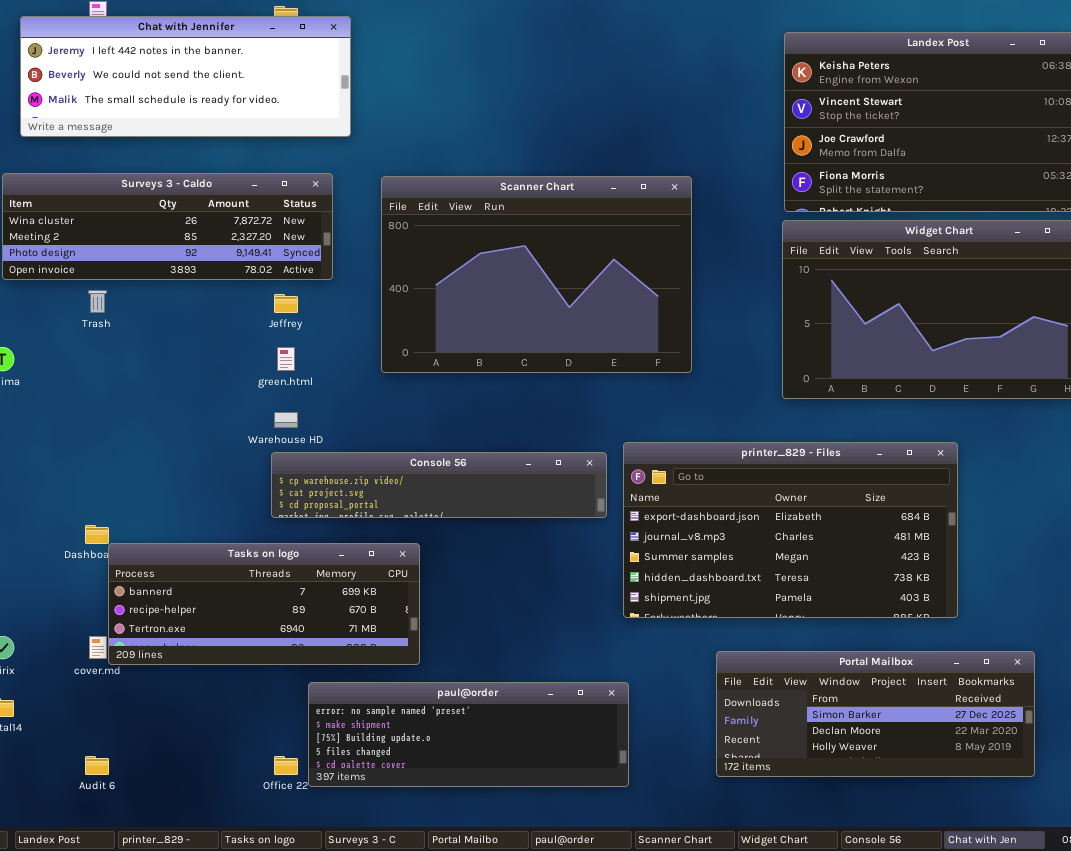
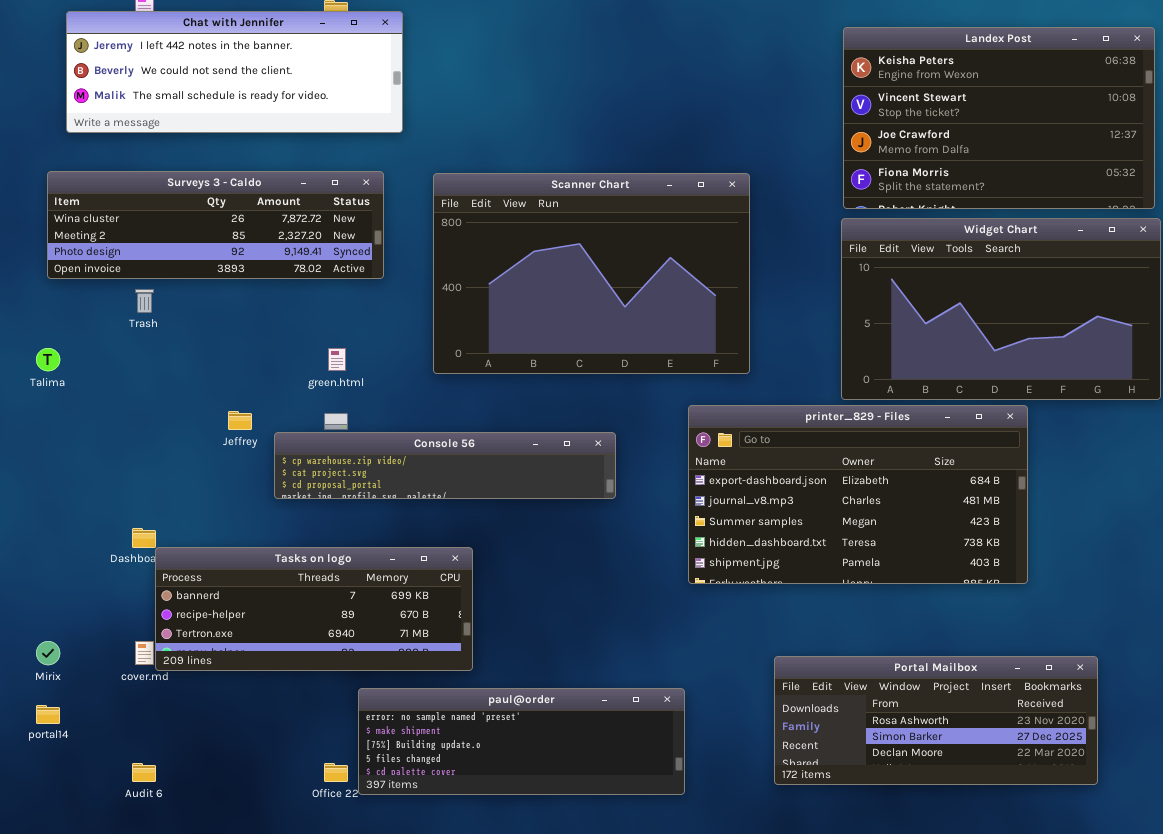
Jeffrey: [274,294,298,313] -> [228,411,252,430], moved
printer_829 - Files: [623,442,958,618] -> [688,405,1028,584], moved
Console 56: [271,452,607,518] -> [274,432,616,499], moved
Portal Mailbox: [716,651,1035,777] -> [774,656,1098,785], scrolled up 1 row

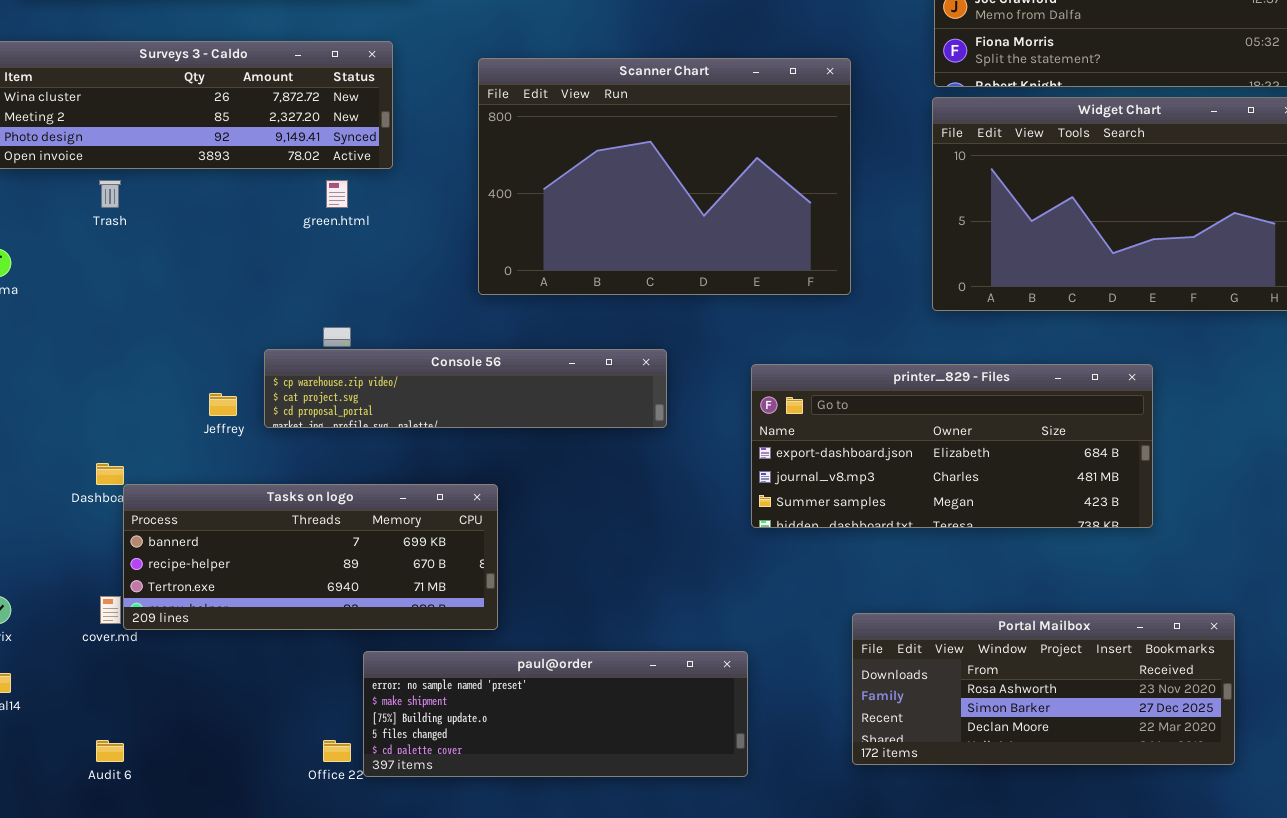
Scanner Chart: [433,173,750,374] -> [478,58,851,295], moved
green.html: [328,348,346,371] -> [326,180,348,208], moved
printer_829 - Files: [688,405,1028,584] -> [751,364,1153,528], resized
Jeffrey: [228,411,252,430] -> [209,393,237,416], moved

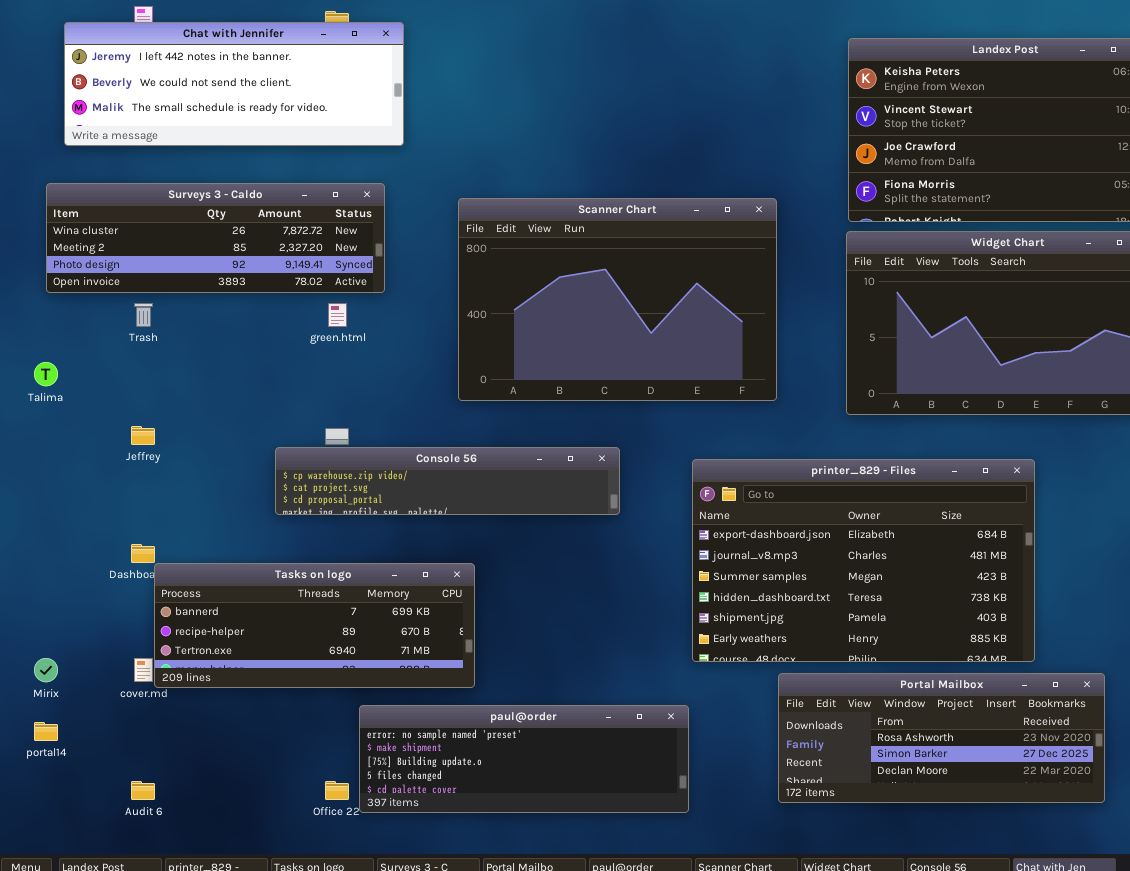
printer_829 - Files: [751,364,1153,528] -> [692,459,1035,662], resized
Jeffrey: [209,393,237,416] -> [131,426,155,445], moved

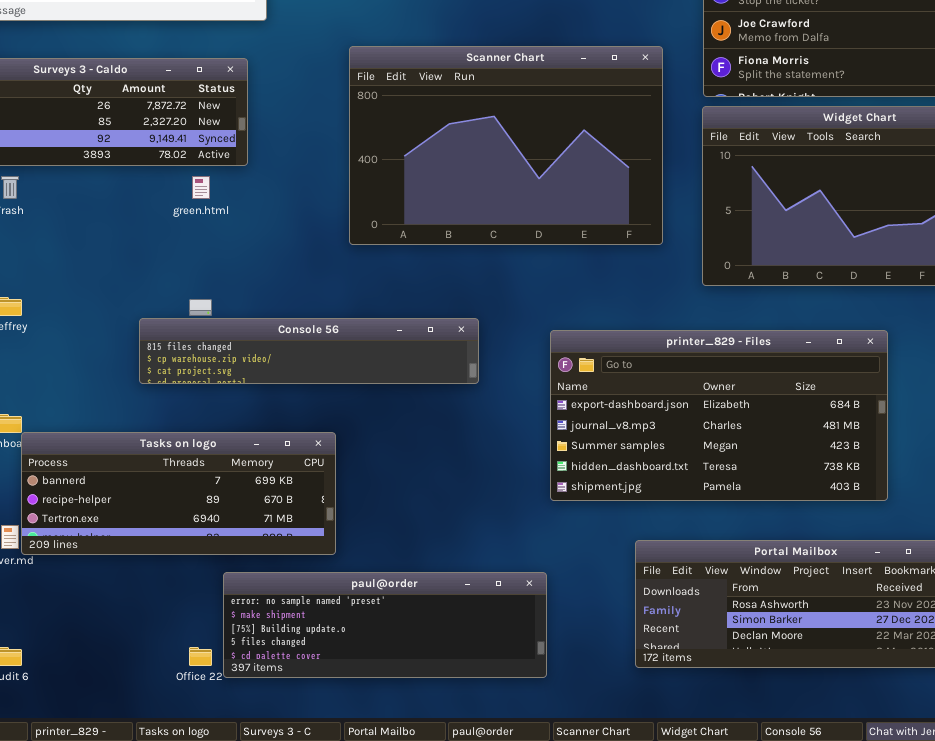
Scanner Chart: [458,198,777,401] -> [349,46,663,245], moved
Console 56: [275,447,620,515] -> [139,318,479,384], scrolled up 1 row
printer_829 - Files: [692,459,1035,662] -> [550,330,888,501], resized

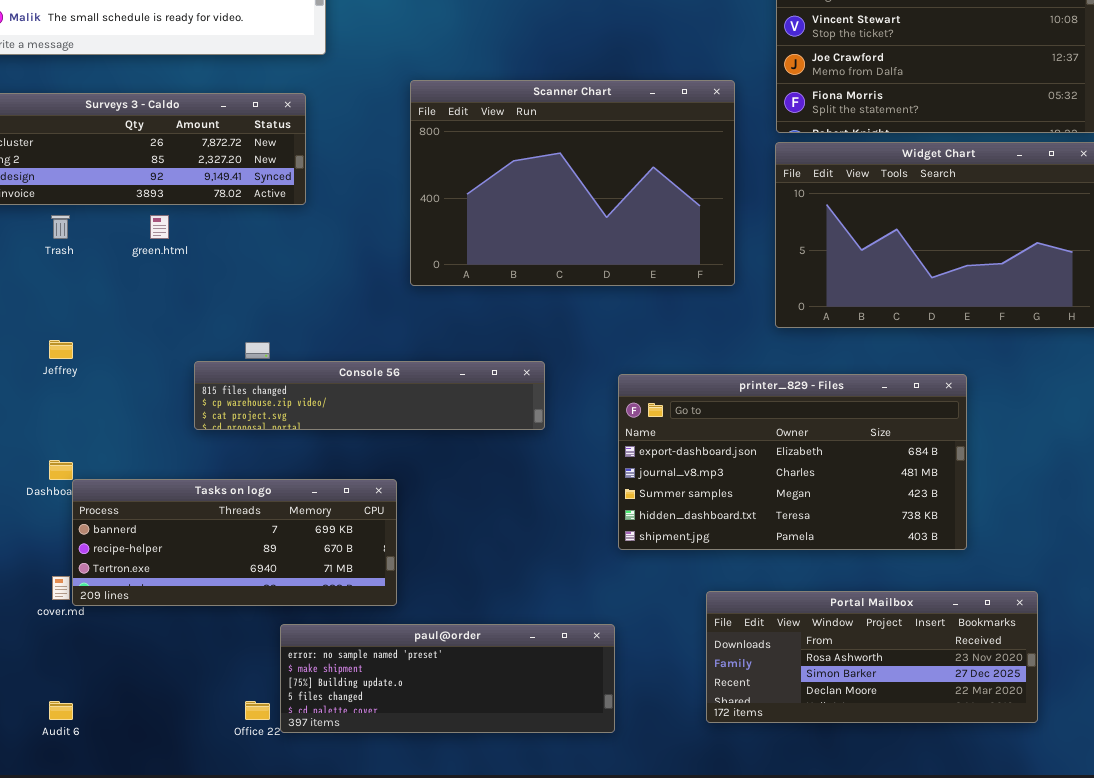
green.html: [192,176,210,199] -> [150,215,169,239], moved

